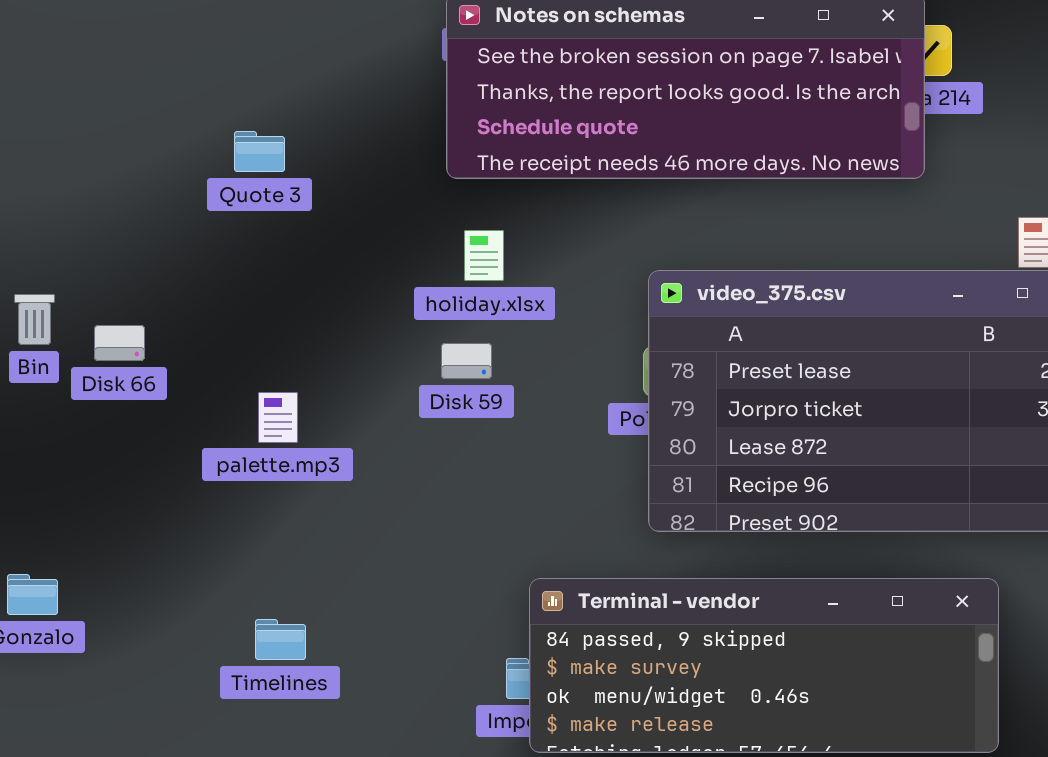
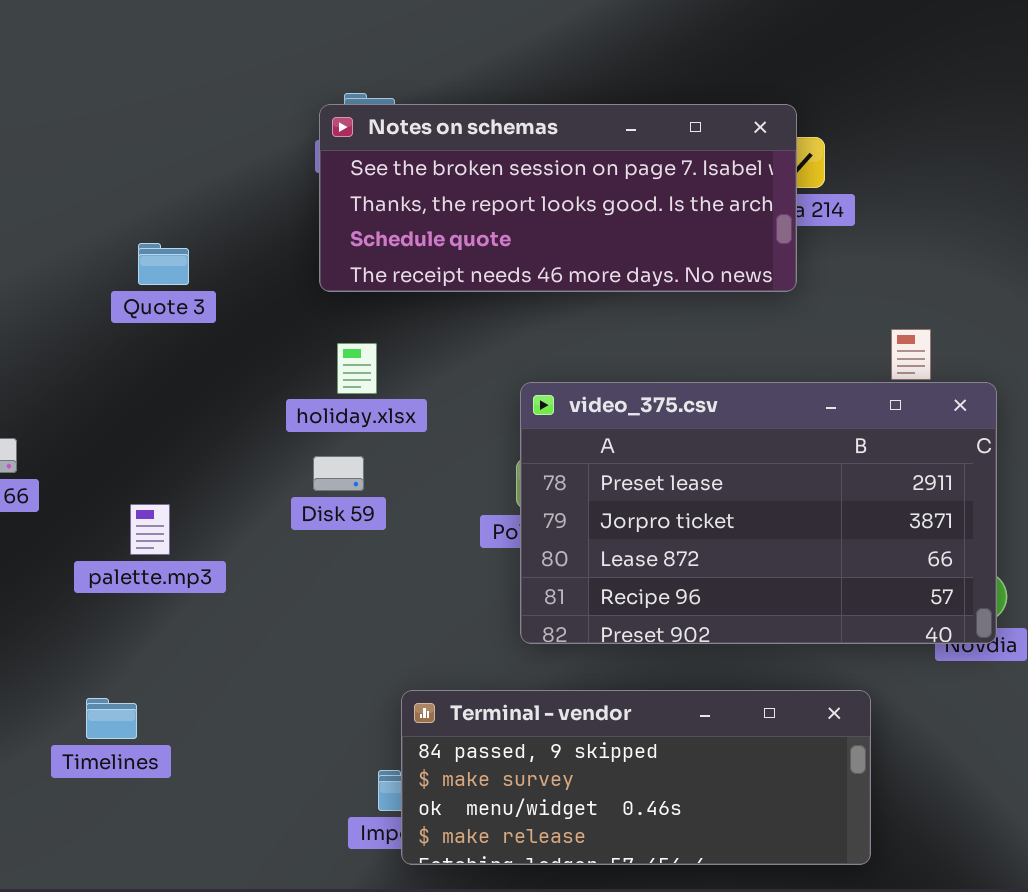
Quote 3: [234,131,285,172] -> [138,243,189,285], moved
Timelines: [255,619,306,660] -> [86,698,137,739], moved

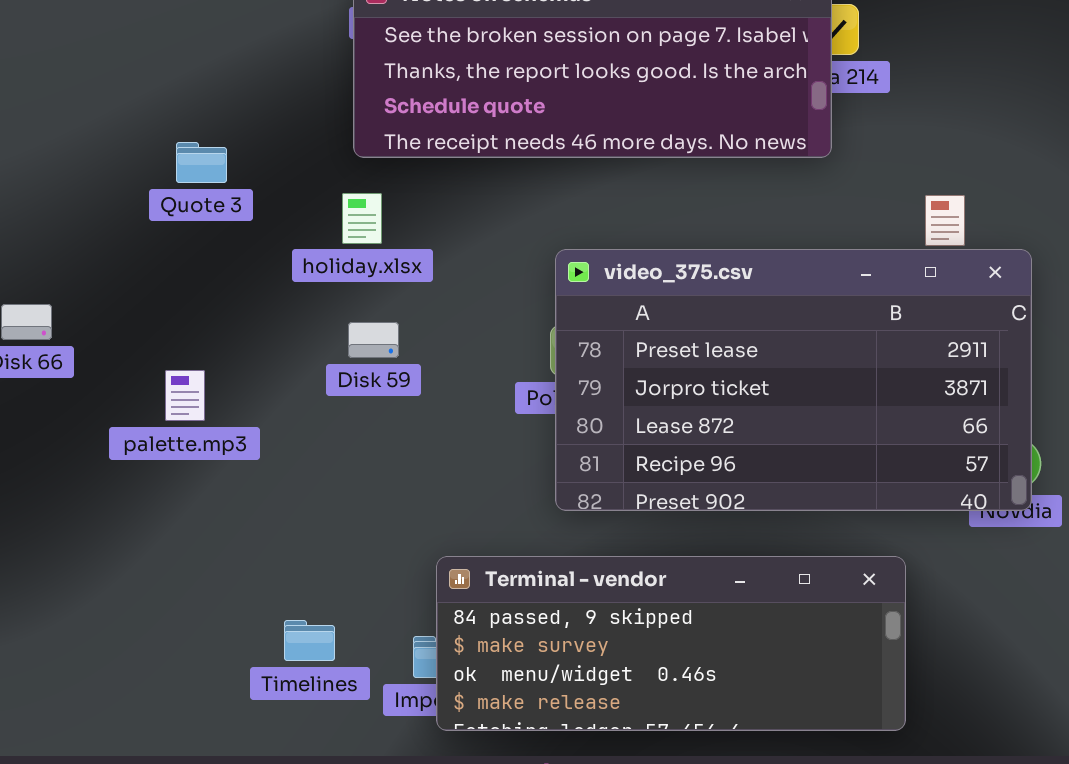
Quote 3: [138,243,189,285] -> [176,142,227,183], moved
holiday.xlsx: [337,343,377,394] -> [342,193,382,244], moved
Timelines: [86,698,137,739] -> [284,620,335,661], moved

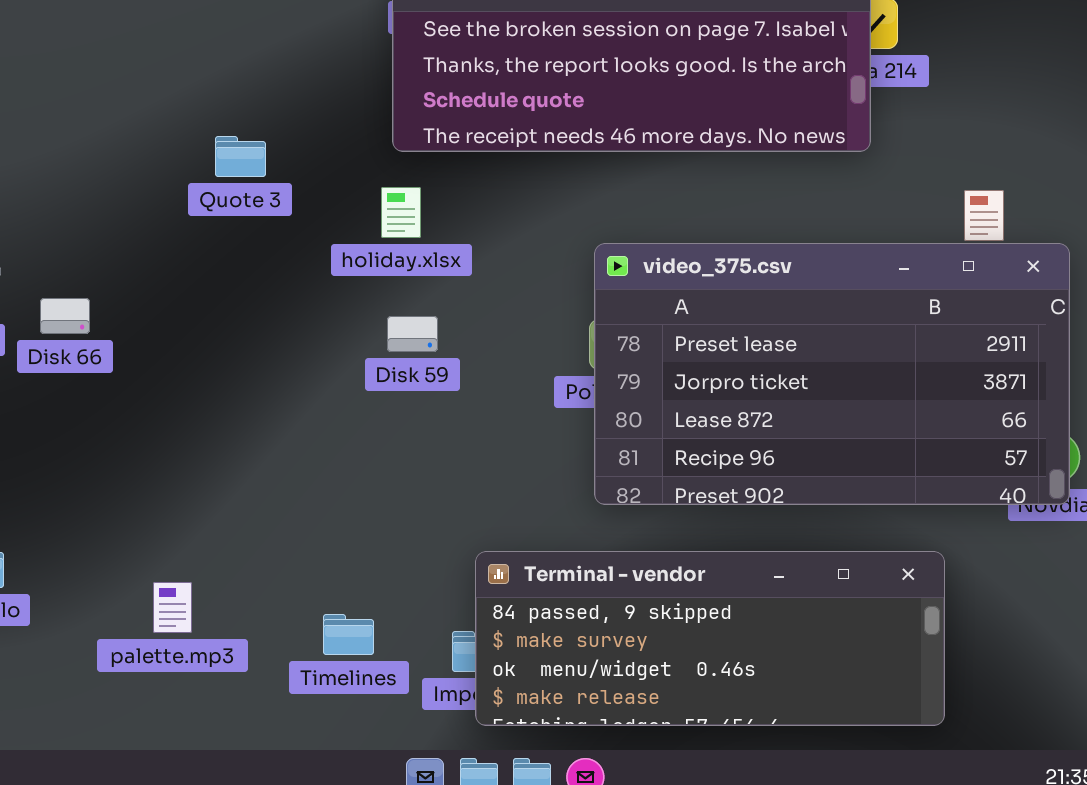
palette.mp3: [165,370,205,421] -> [153,582,192,633], moved

